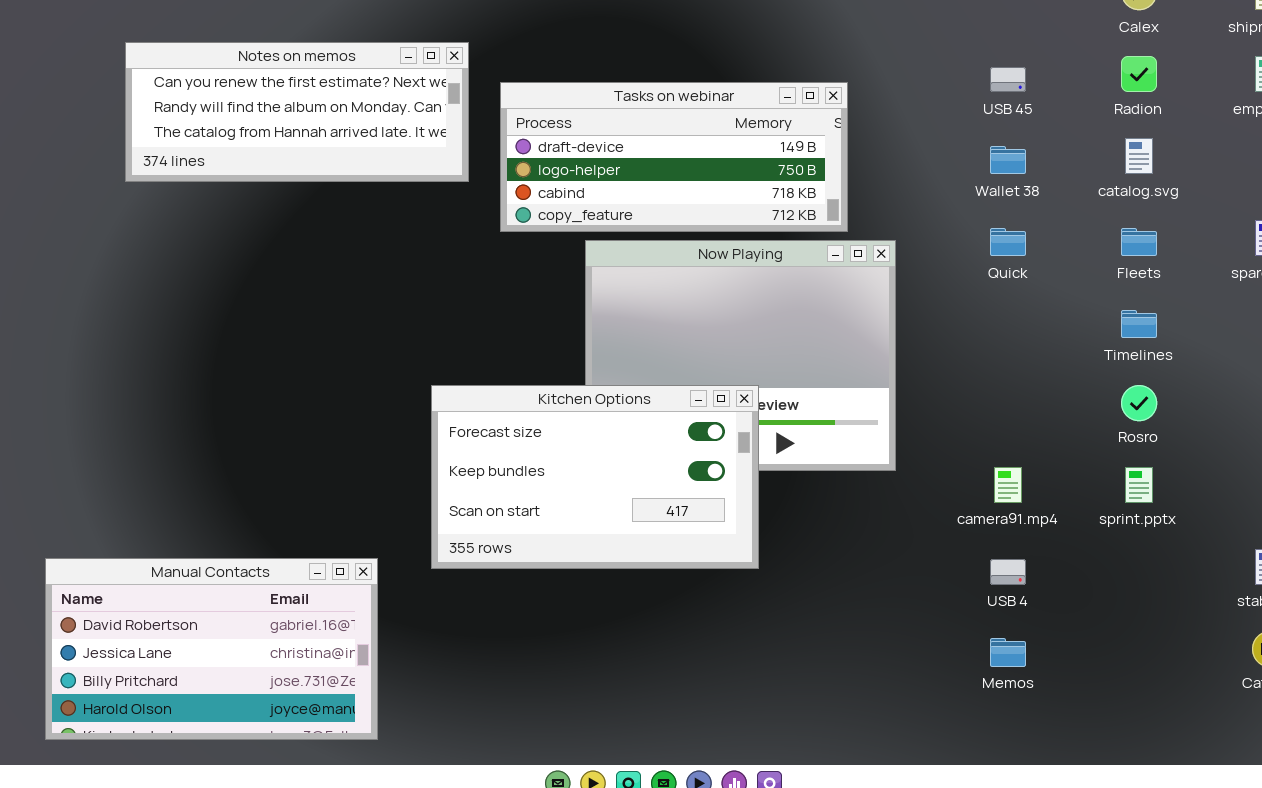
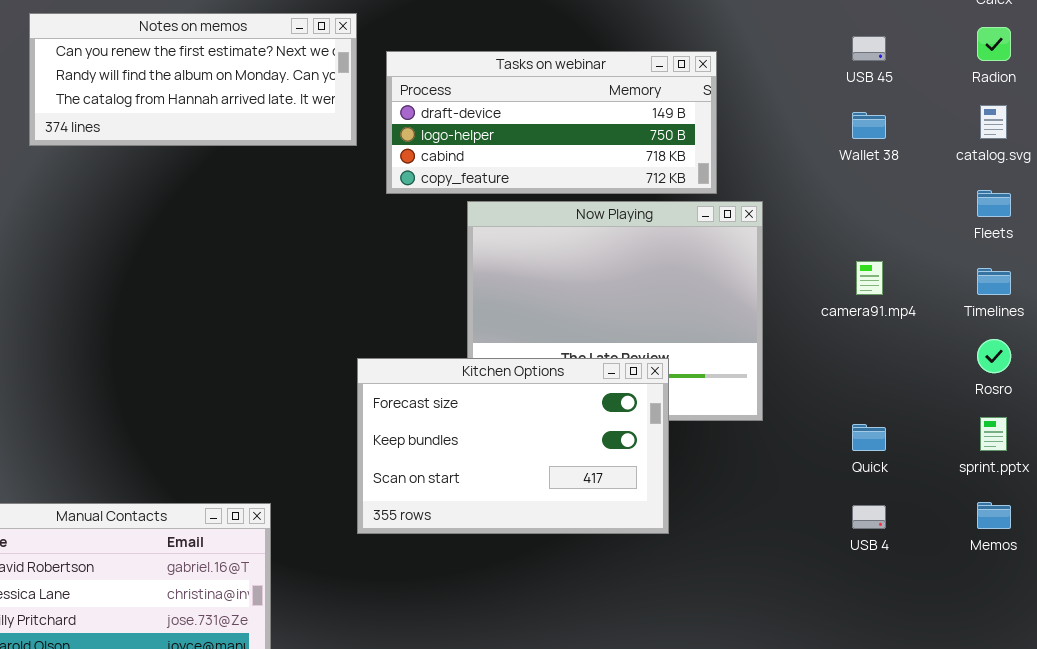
Quick: [990,228,1026,256] -> [852,424,886,451], moved
Kitchen Options: [431,385,759,569] -> [357,358,669,534], moved
camera91.mp4: [994,467,1022,503] -> [856,261,883,295], moved
Memos: [990,638,1026,667] -> [977,502,1011,529], moved

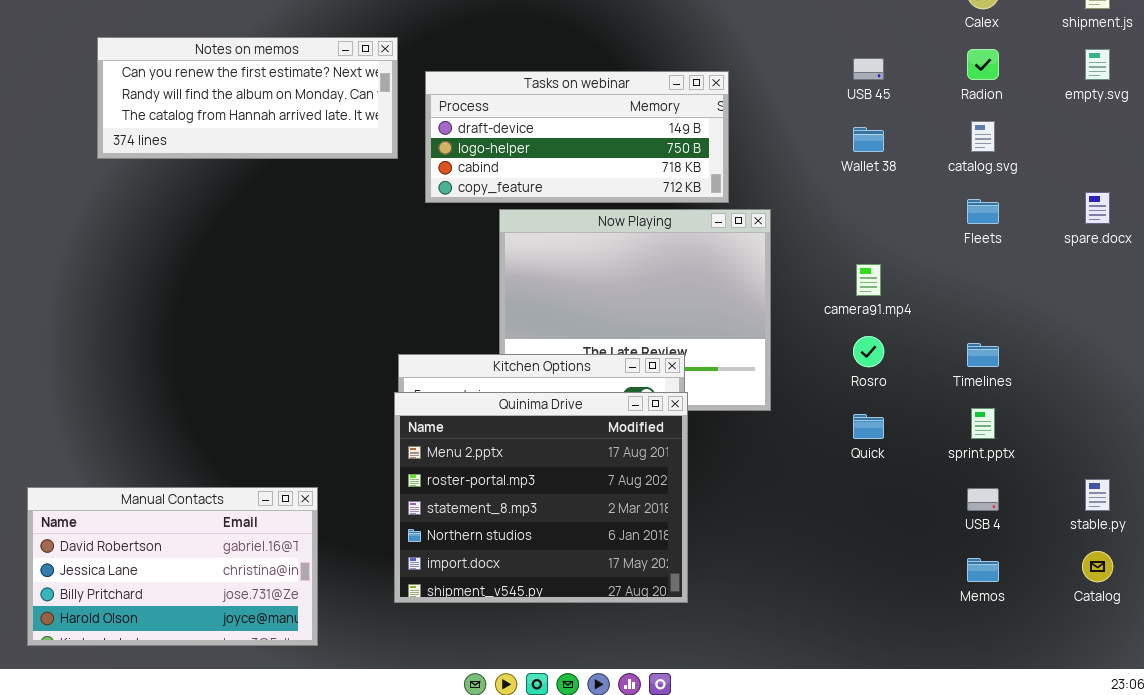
Timelines: [977,268,1011,295] -> [967,343,999,367], moved
Rosro: [977,339,1011,373] -> [853,336,884,367], moved
Quinima Drive: none -> [394,392,688,603], opened
Memos: [977,502,1011,529] -> [967,558,999,582], moved
USB 4: [852,505,886,529] -> [967,488,999,511], moved

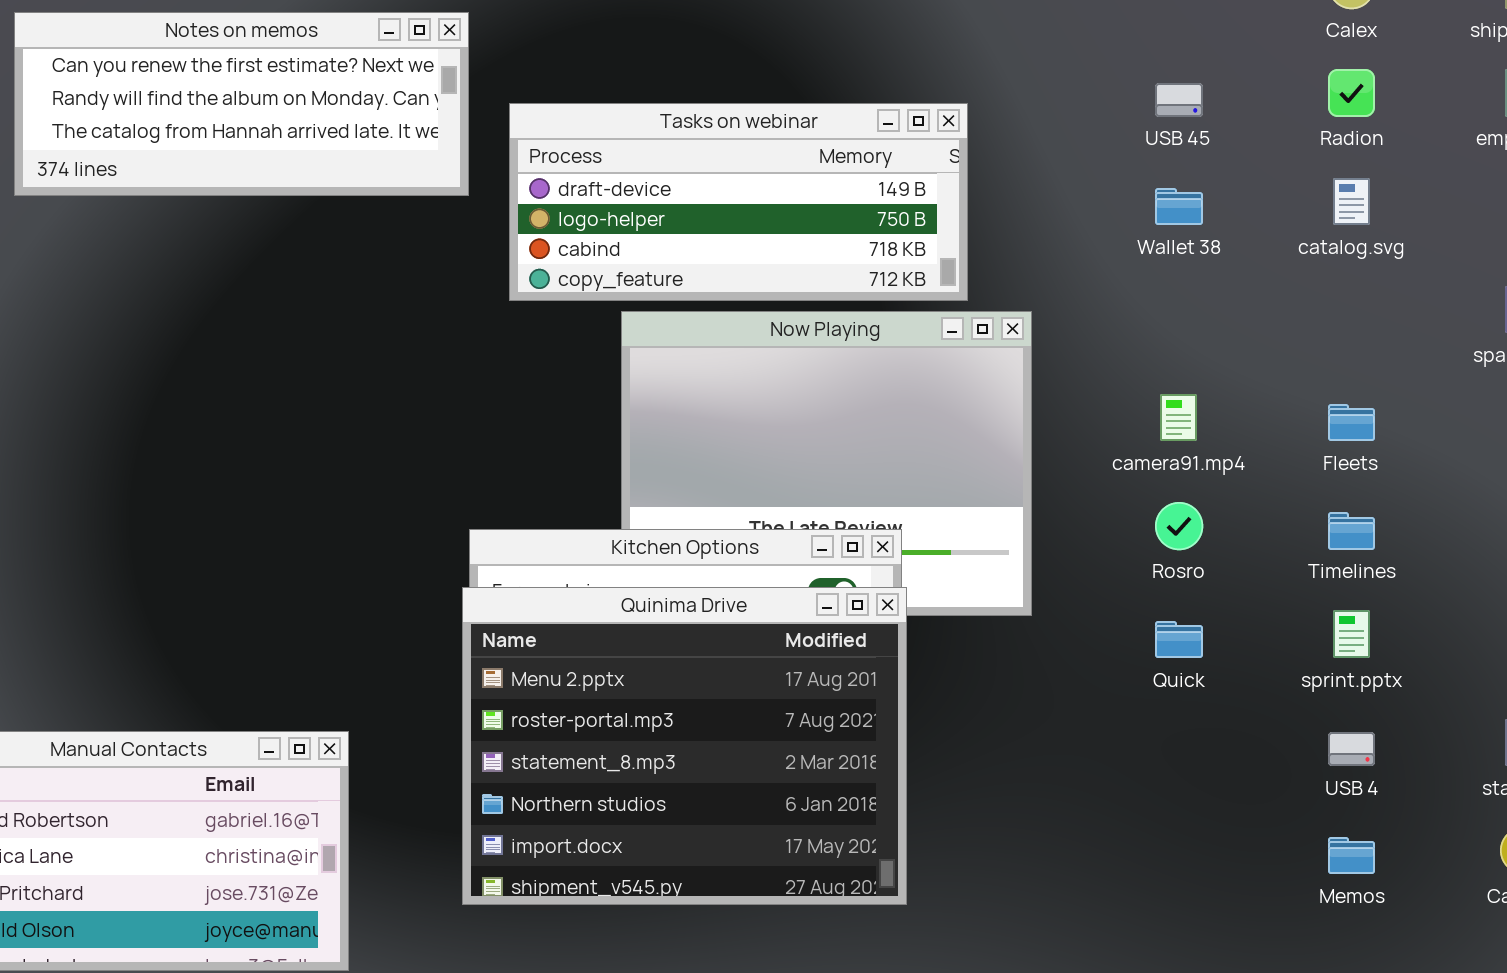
Notes on memos: [97,37,398,159] -> [14,12,469,196], moved
Fleets: [967,199,999,224] -> [1328,404,1375,441], moved

